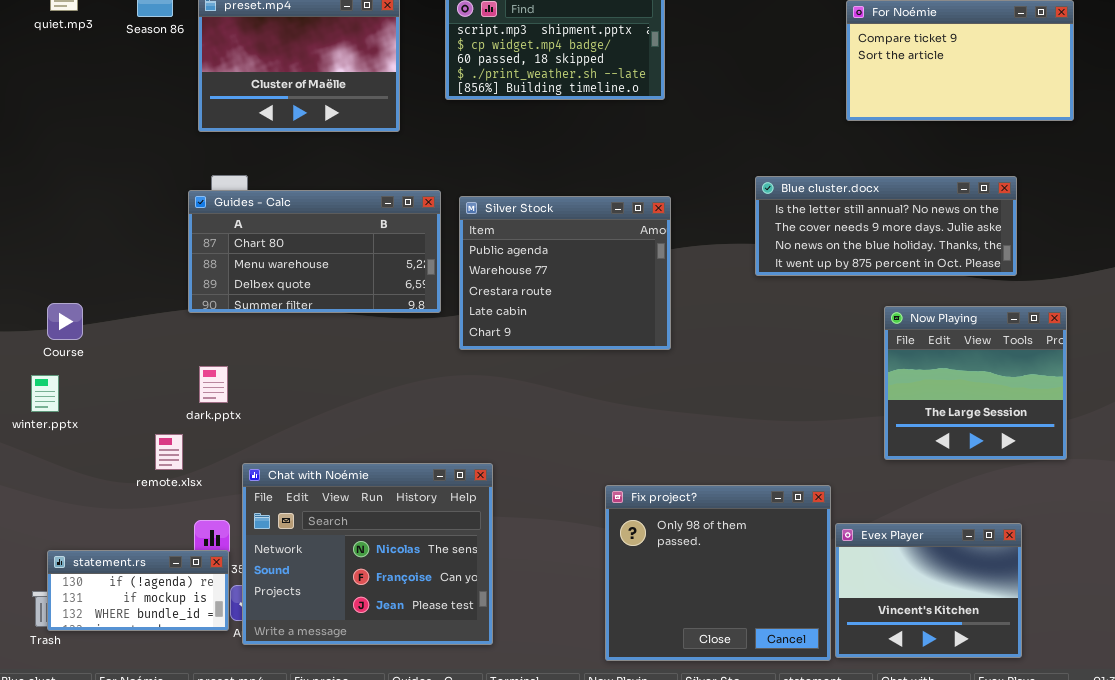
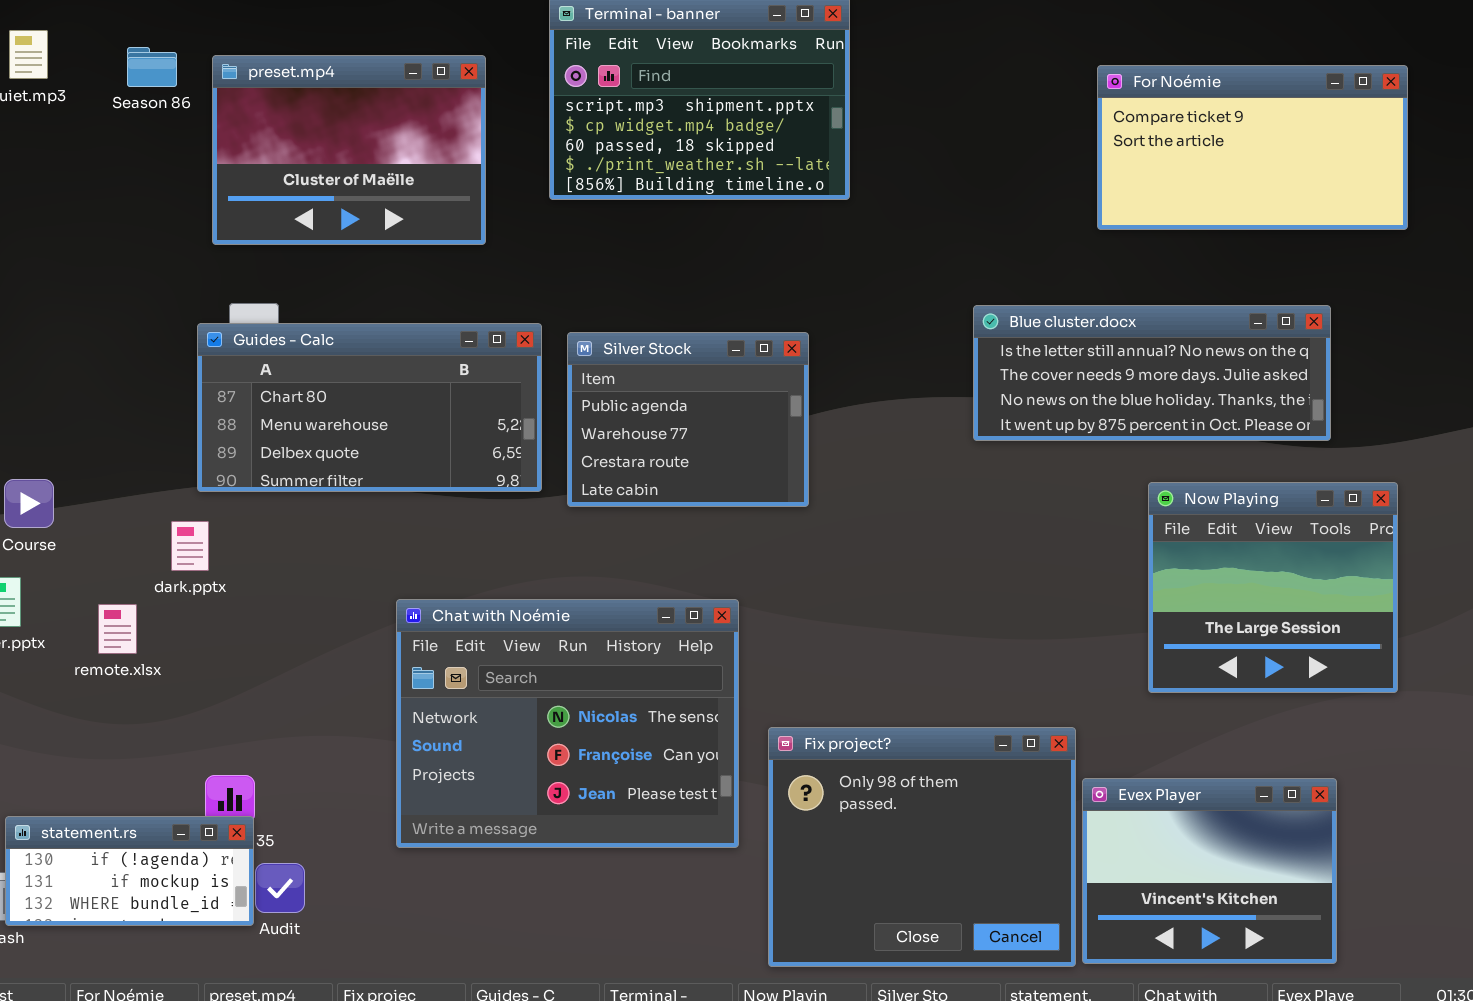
Silver Stock: [459,196,671,350] -> [567,332,809,507], resized
dark.pptx: [199,366,228,403] -> [171,521,209,571], moved
remote.xlsx: [155,434,183,470] -> [98,604,137,654], moved
Chat with Noémie: [242,463,493,645] -> [396,599,739,848], moved

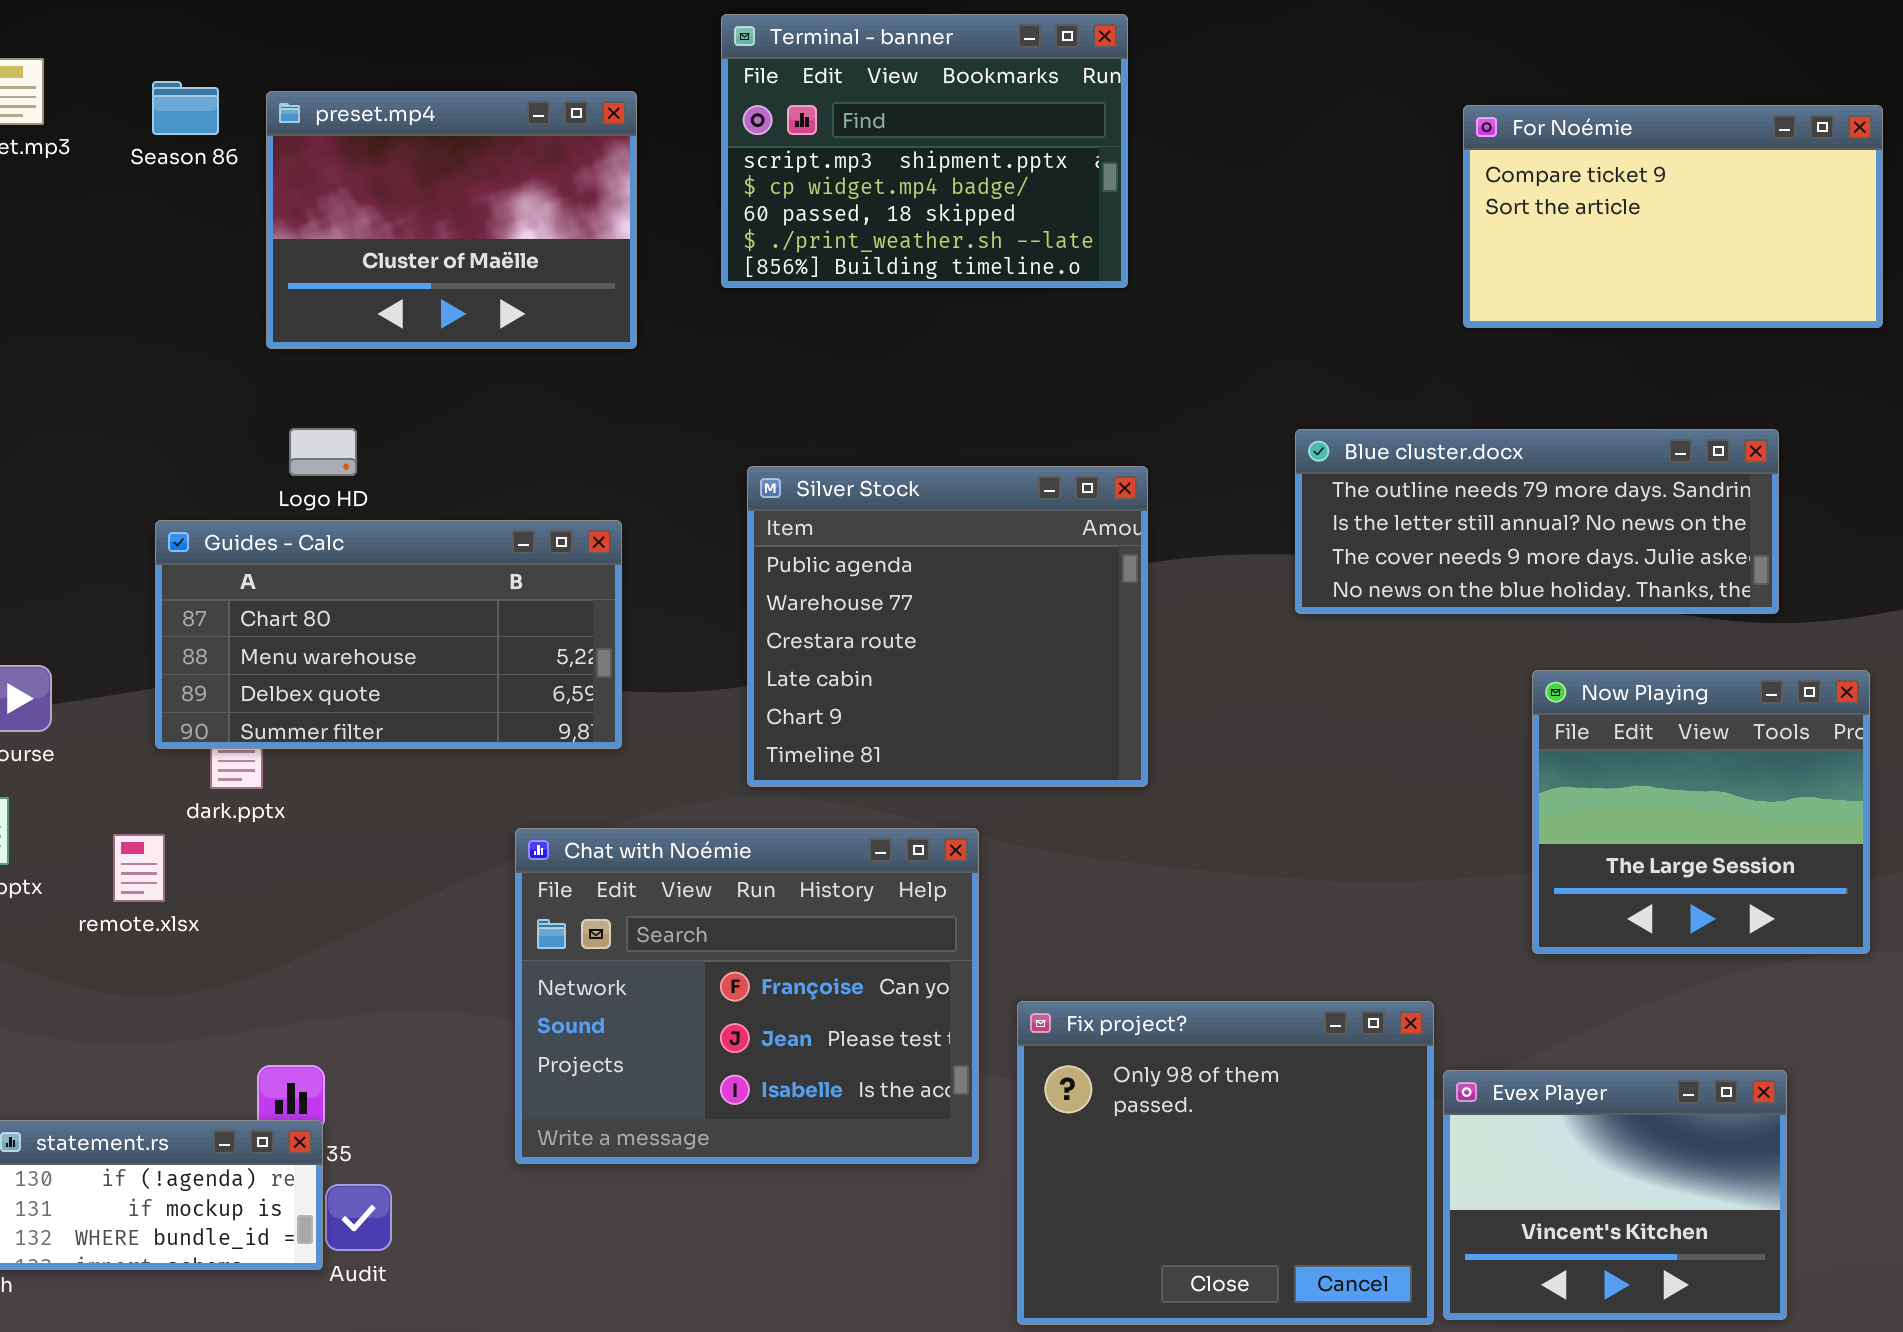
Blue cluster.docx: [973,305,1331,441] -> [1295,429,1779,614], scrolled up 1 row
Guides - Calc: [197,323,542,492] -> [155,520,622,749], moved
Silver Stock: [567,332,809,507] -> [747,466,1148,787], resized
Chat with Noémie: [396,599,739,848] -> [515,828,979,1164], scrolled down 1 row

